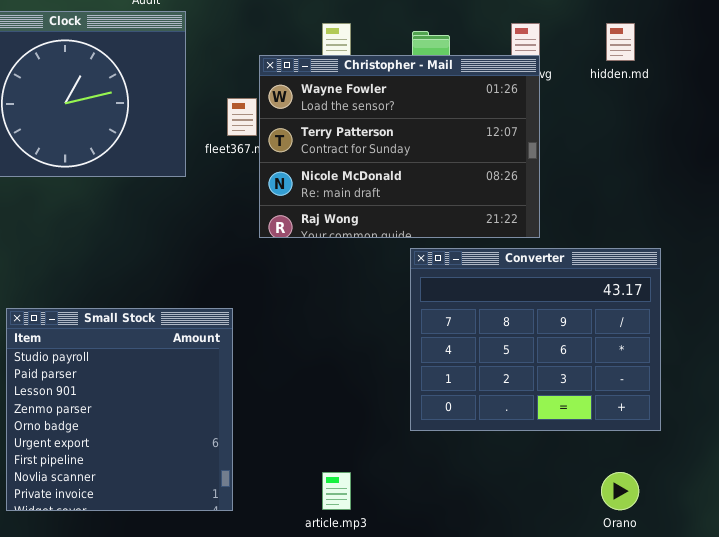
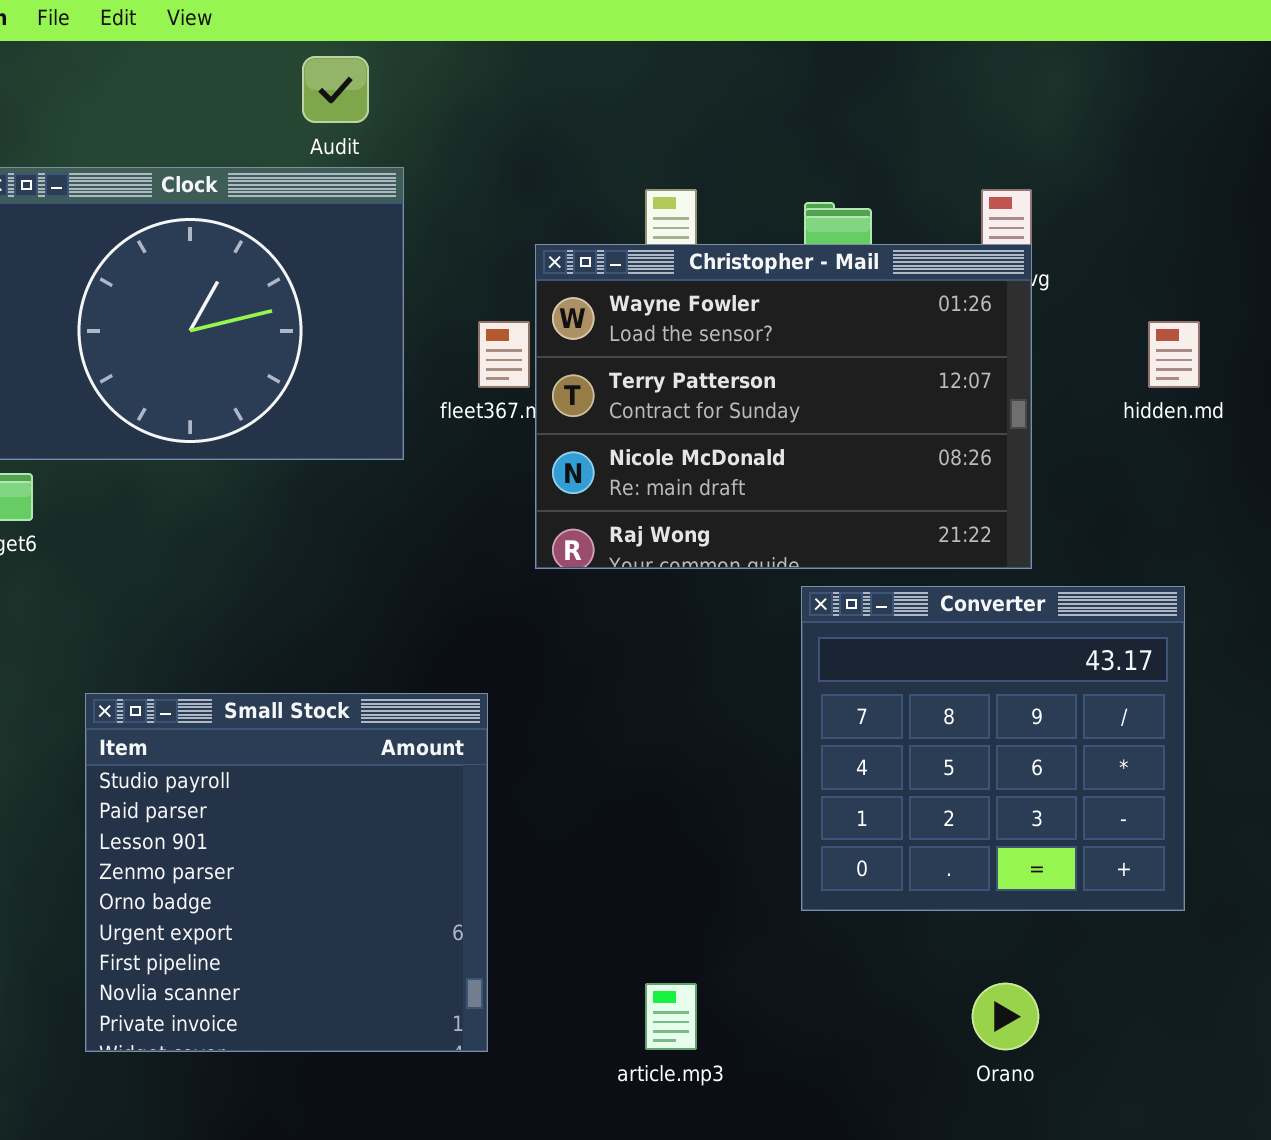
hidden.md: [606,23,635,61] -> [1148,321,1200,388], moved
Converter: [410,248,661,431] -> [801,586,1185,911], resized
Orano: [601,472,639,510] -> [972,983,1039,1050], moved

